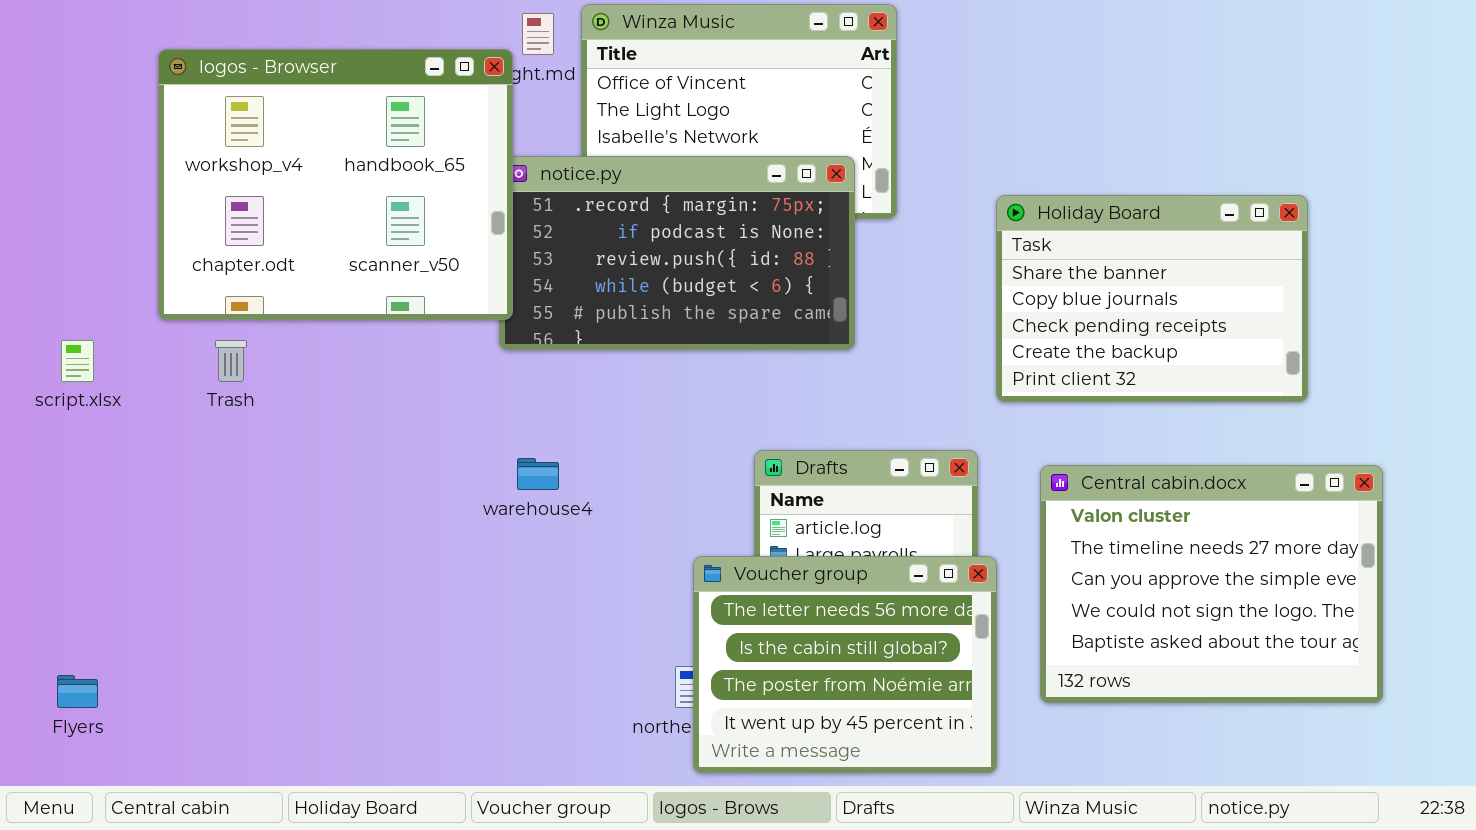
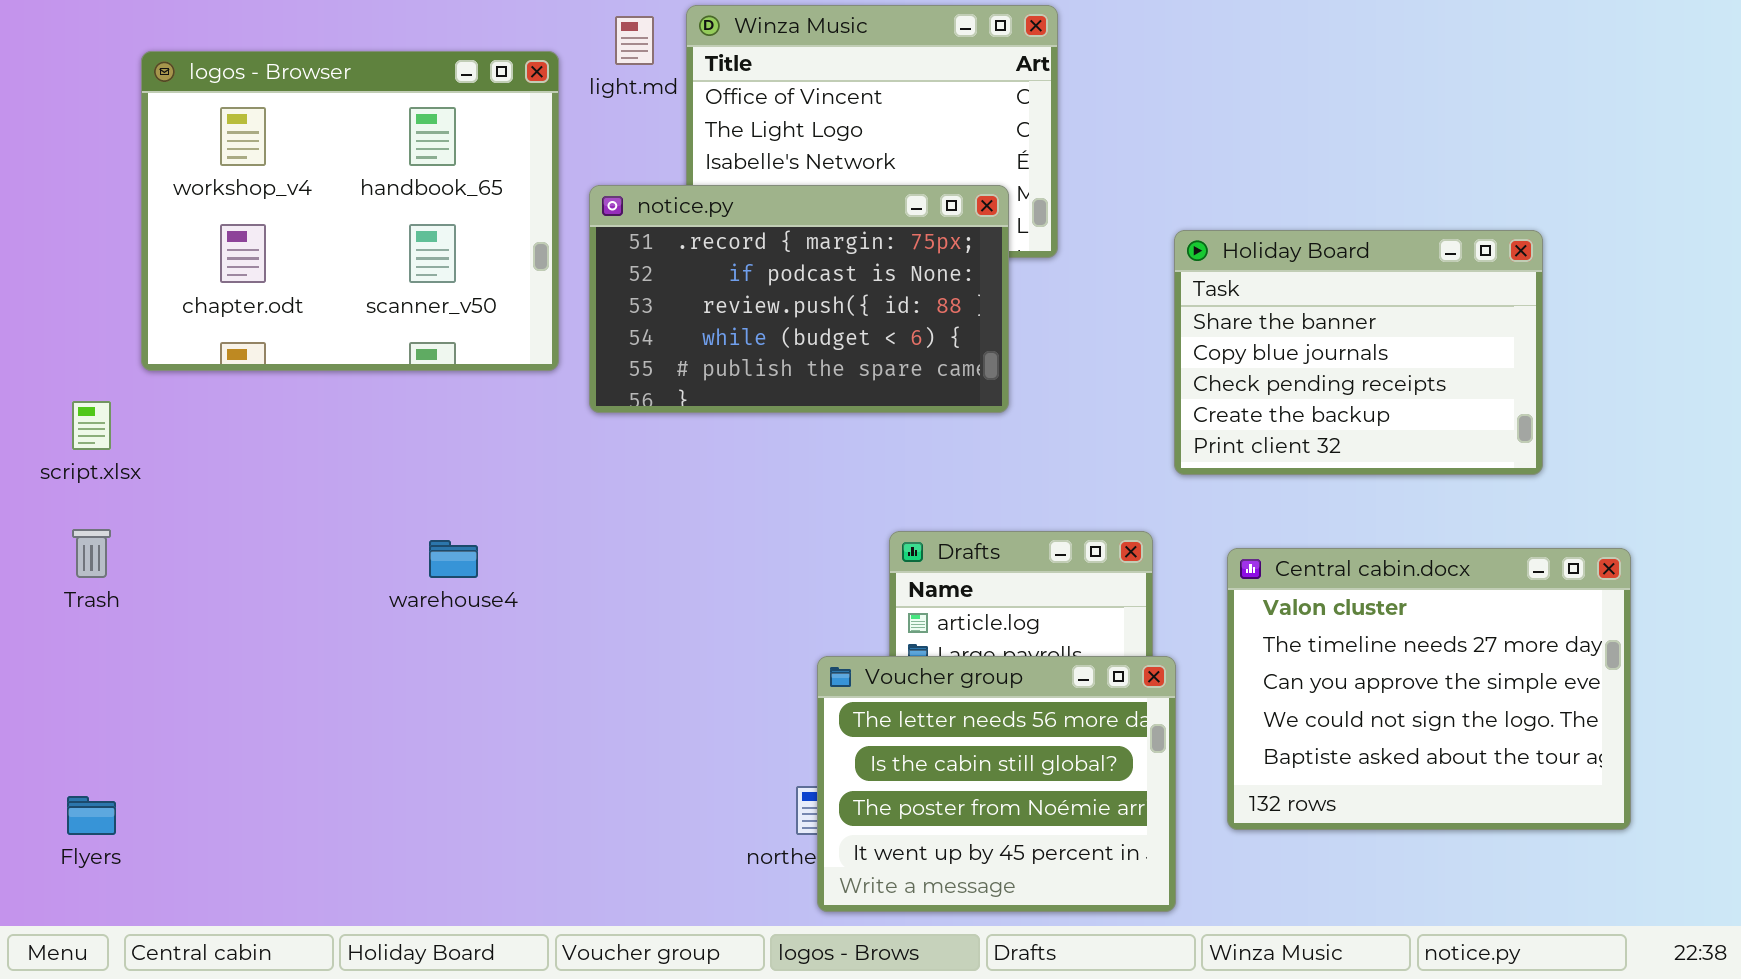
logos - Browser: [158,49,513,320] -> [141,51,559,371], moved
Trash: [215,340,247,382] -> [72,529,111,578], moved
warehouse4: [517,458,559,490] -> [429,540,478,578], moved

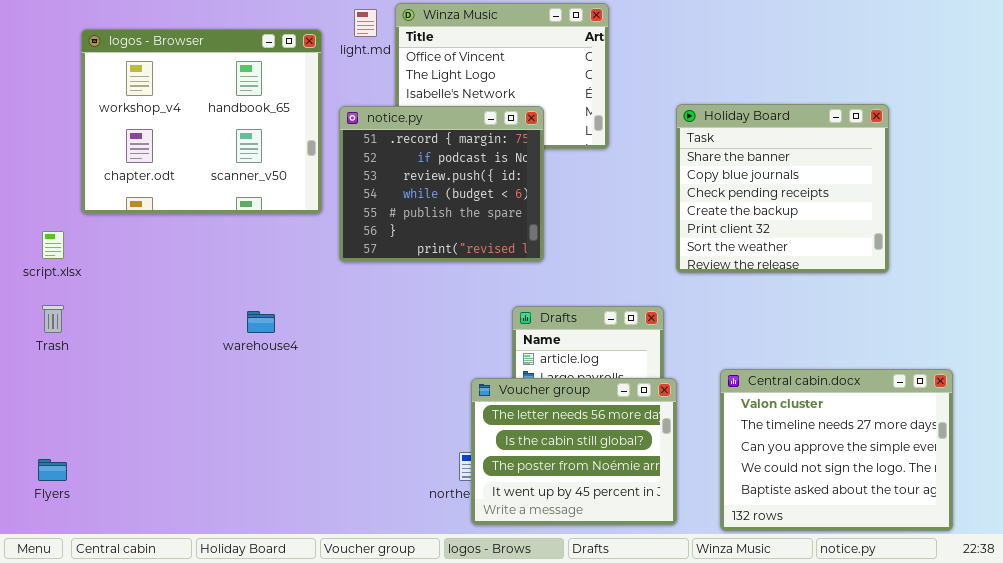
notice.py: [589,185,1009,413] -> [339,106,544,262], resized
Holiday Board: [1174,230,1543,475] -> [676,104,889,273], resized
Central cabin.docx: [1227,548,1631,830] -> [720,369,953,531], moved

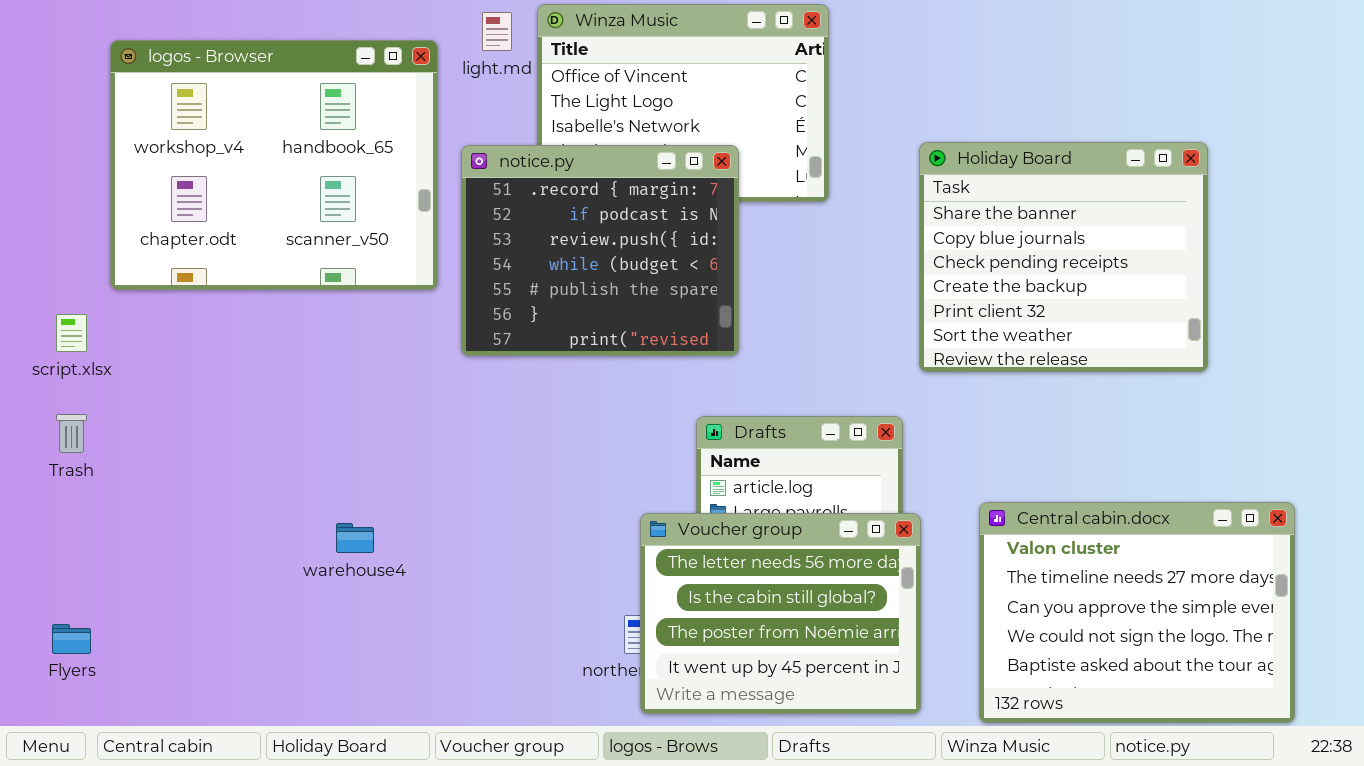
warehouse4: [247,311,275,333] -> [336,523,374,553], moved

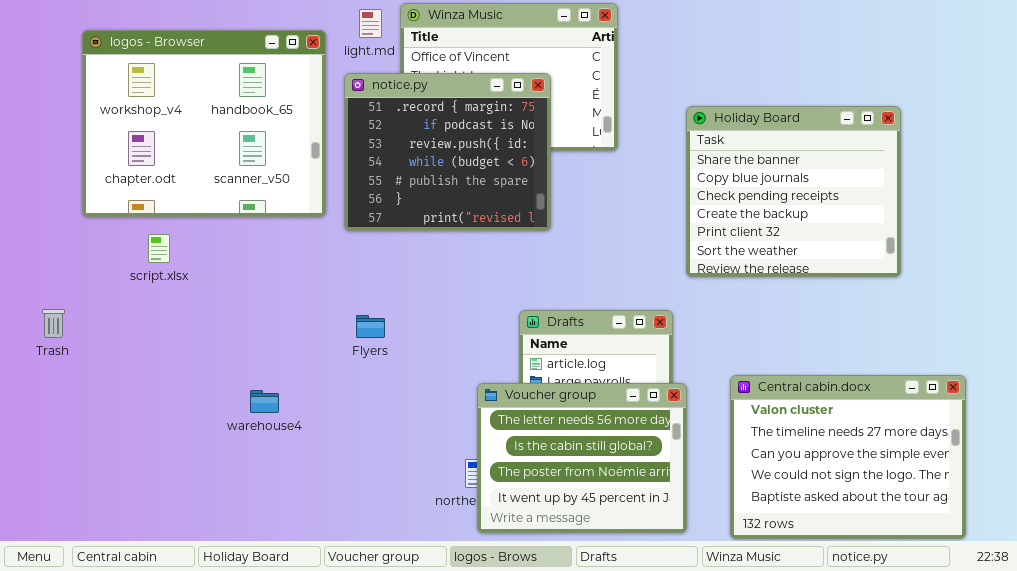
notice.py: [461,145,739,356] -> [344,73,551,231], moved
script.xlsx: [56,314,87,352] -> [148,234,170,263], moved
Flyers: [52,624,91,654] -> [356,315,385,338], moved

